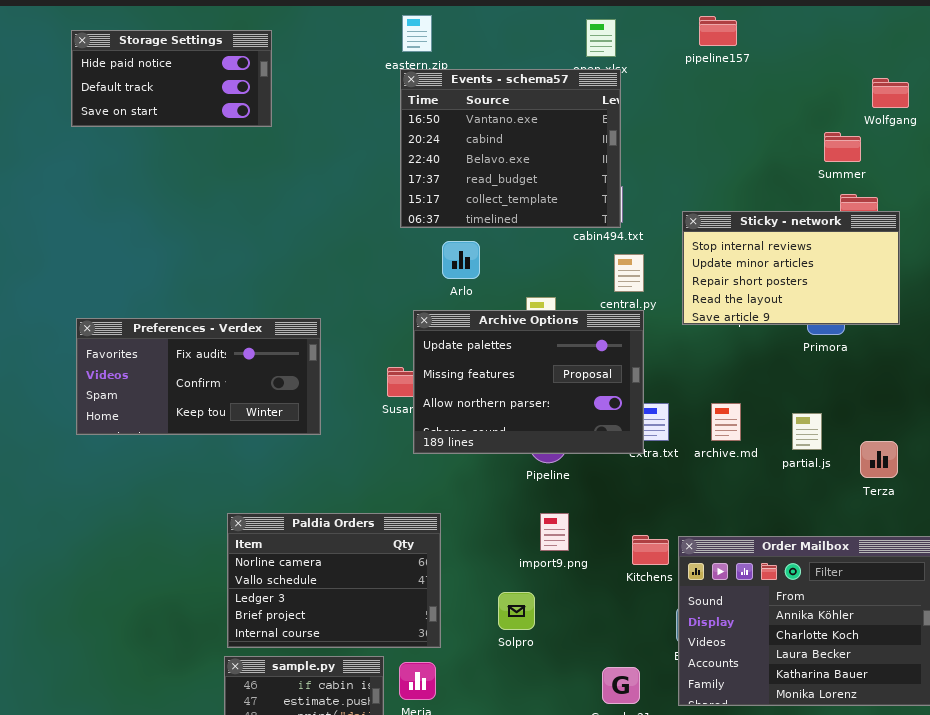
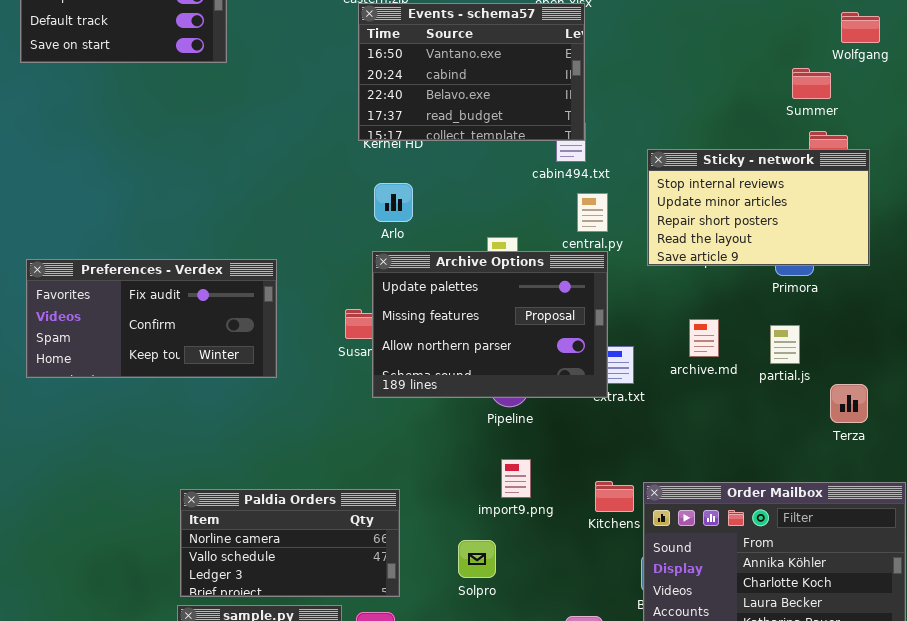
Events - schema57: [400,69,621,228] -> [358,3,585,141], resized
Arlo: [442,241,480,279] -> [374,183,413,222], moved
archive.md: [711,403,741,441] -> [689,319,719,357], moved
partial.js: [792,413,822,450] -> [770,325,800,364], moved
Paldia Orders: [227,513,441,648] -> [180,489,400,597], resized

